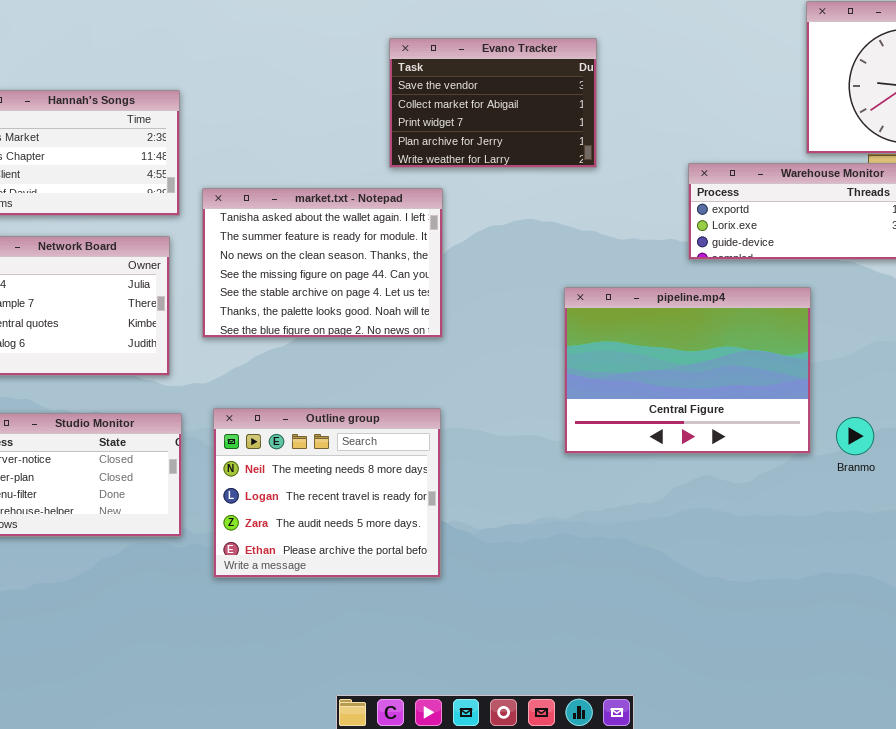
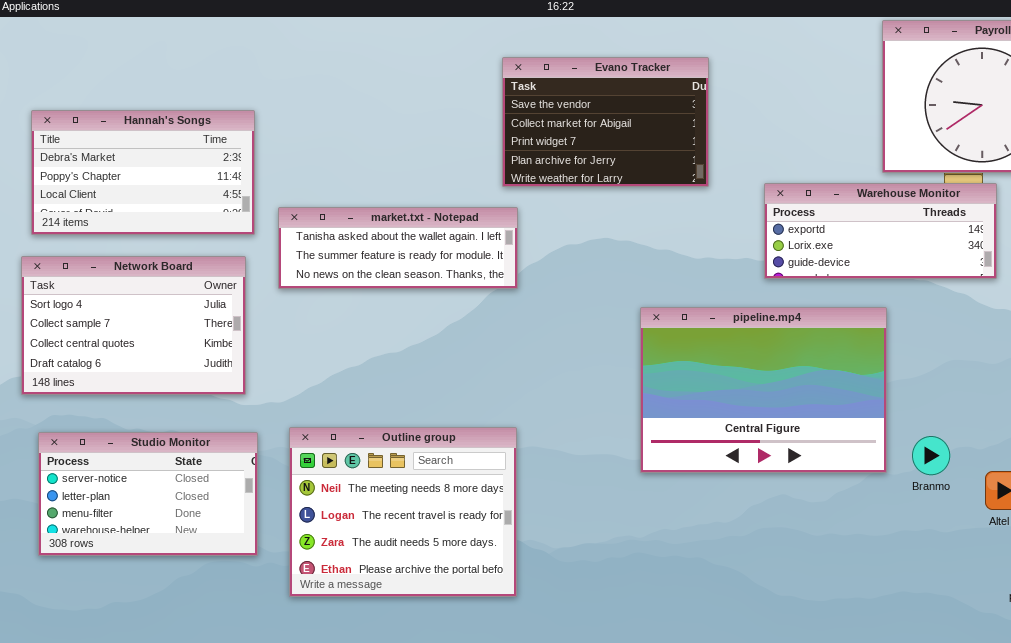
Evano Tracker: [389,38,597,168] -> [502,57,709,187], moved
market.txt - Notepad: [202,188,443,338] -> [278,207,518,289], resized

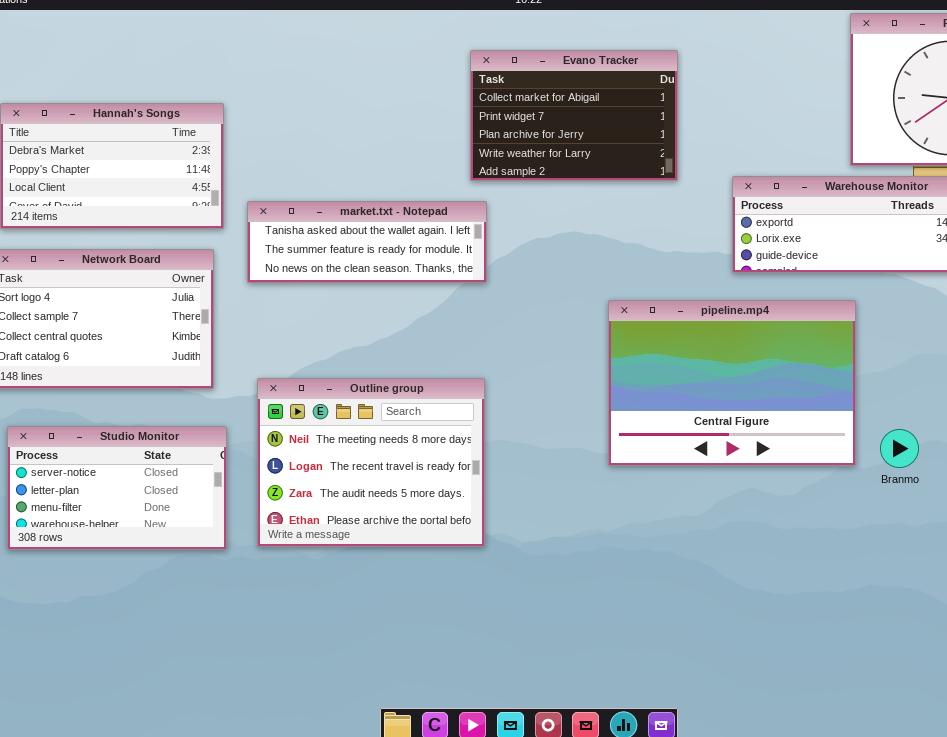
Evano Tracker: [502,57,709,187] -> [470,50,678,181], scrolled down 1 row
Outline group: [289,427,517,597] -> [257,378,485,547], moved

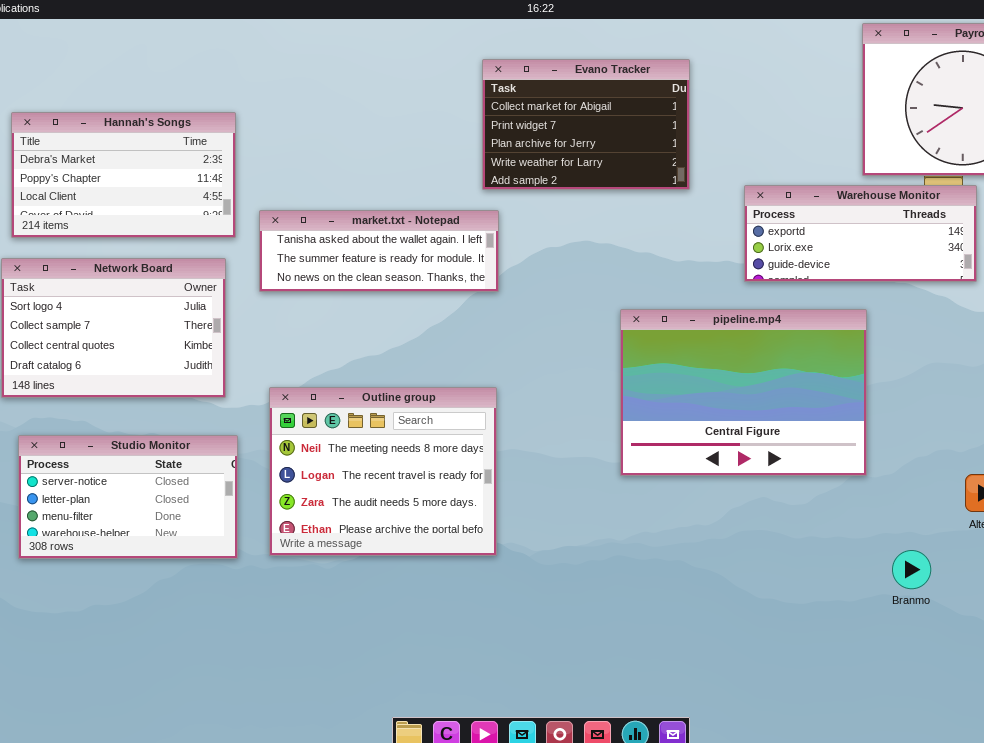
Branmo: [880,429,919,468] -> [892,550,931,589], moved

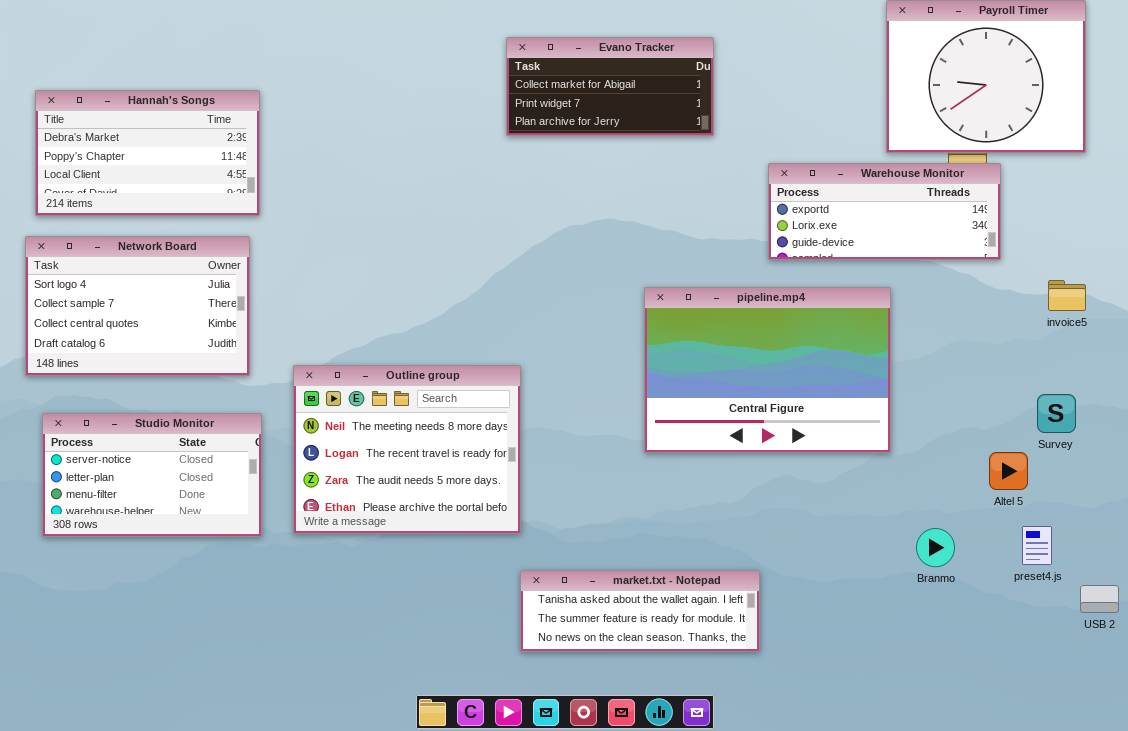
Evano Tracker: [482,59,690,190] -> [506,37,714,136], resized
market.txt - Notepad: [259,210,499,292] -> [520,570,760,652], moved

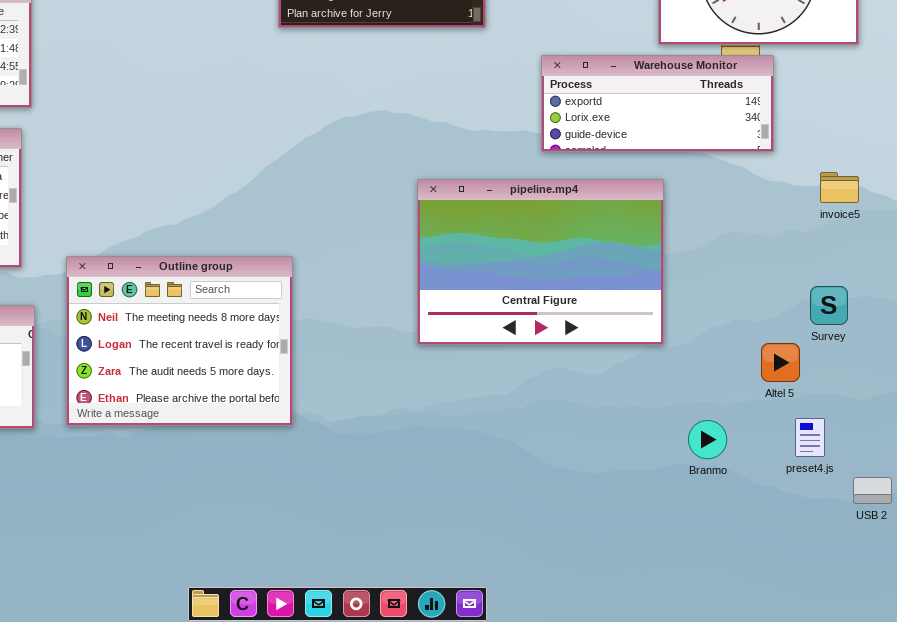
market.txt - Notepad: [520,570,760,652] -> none, closed

